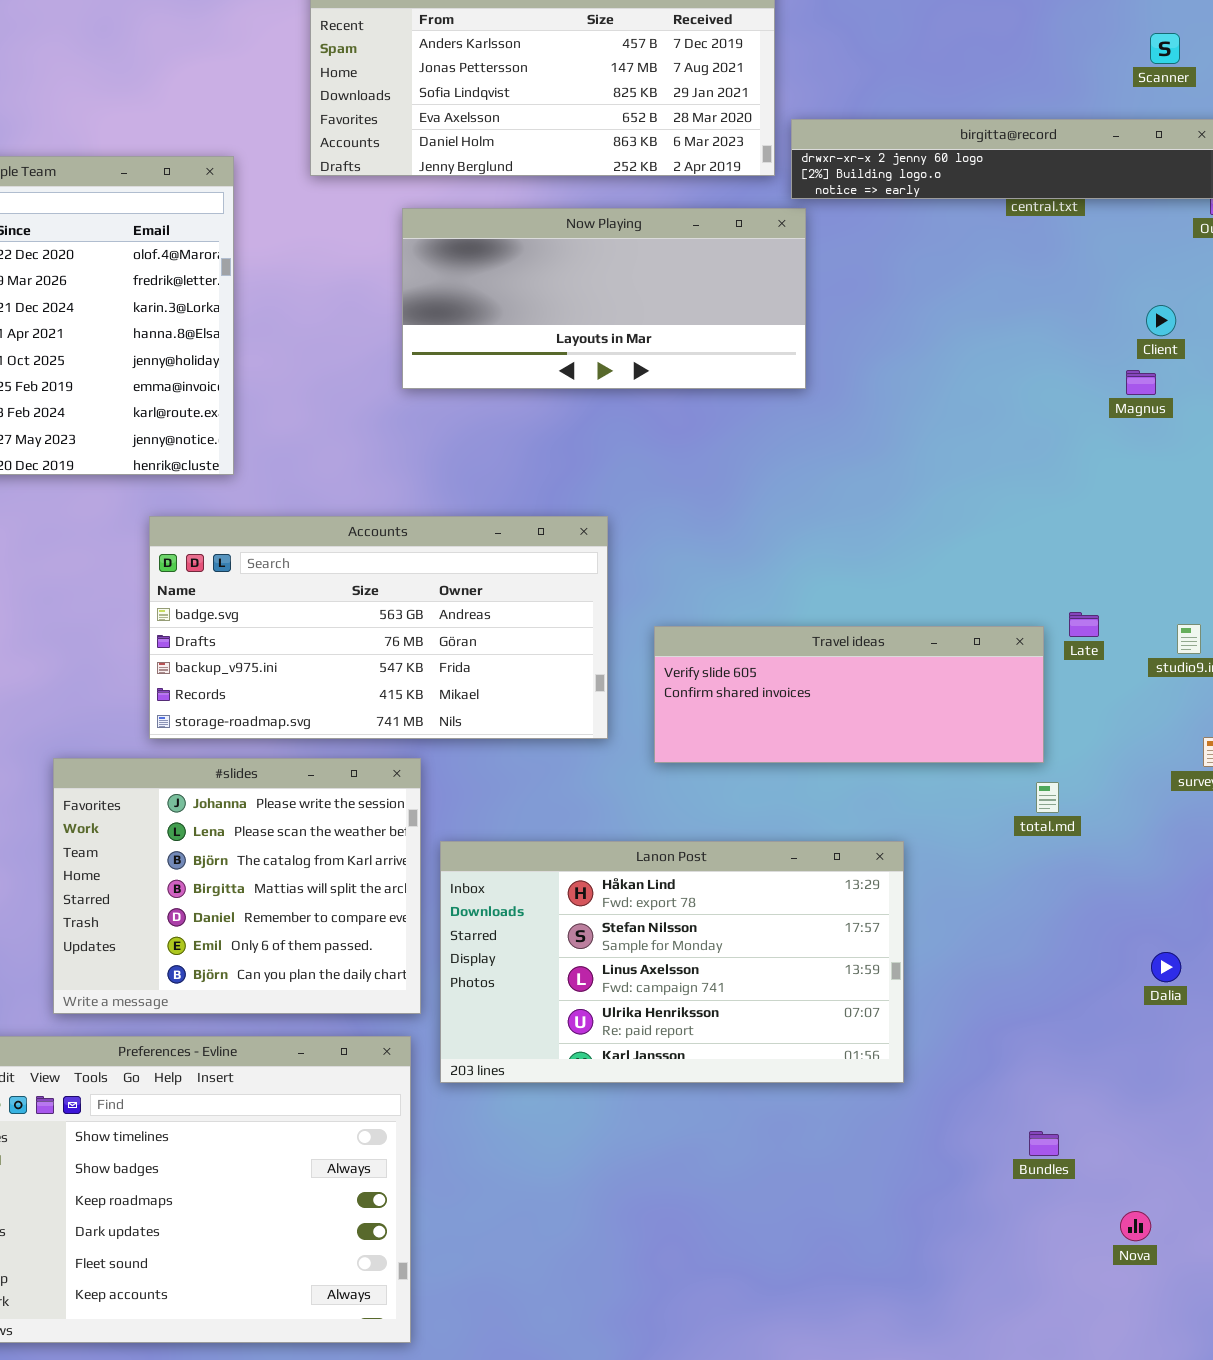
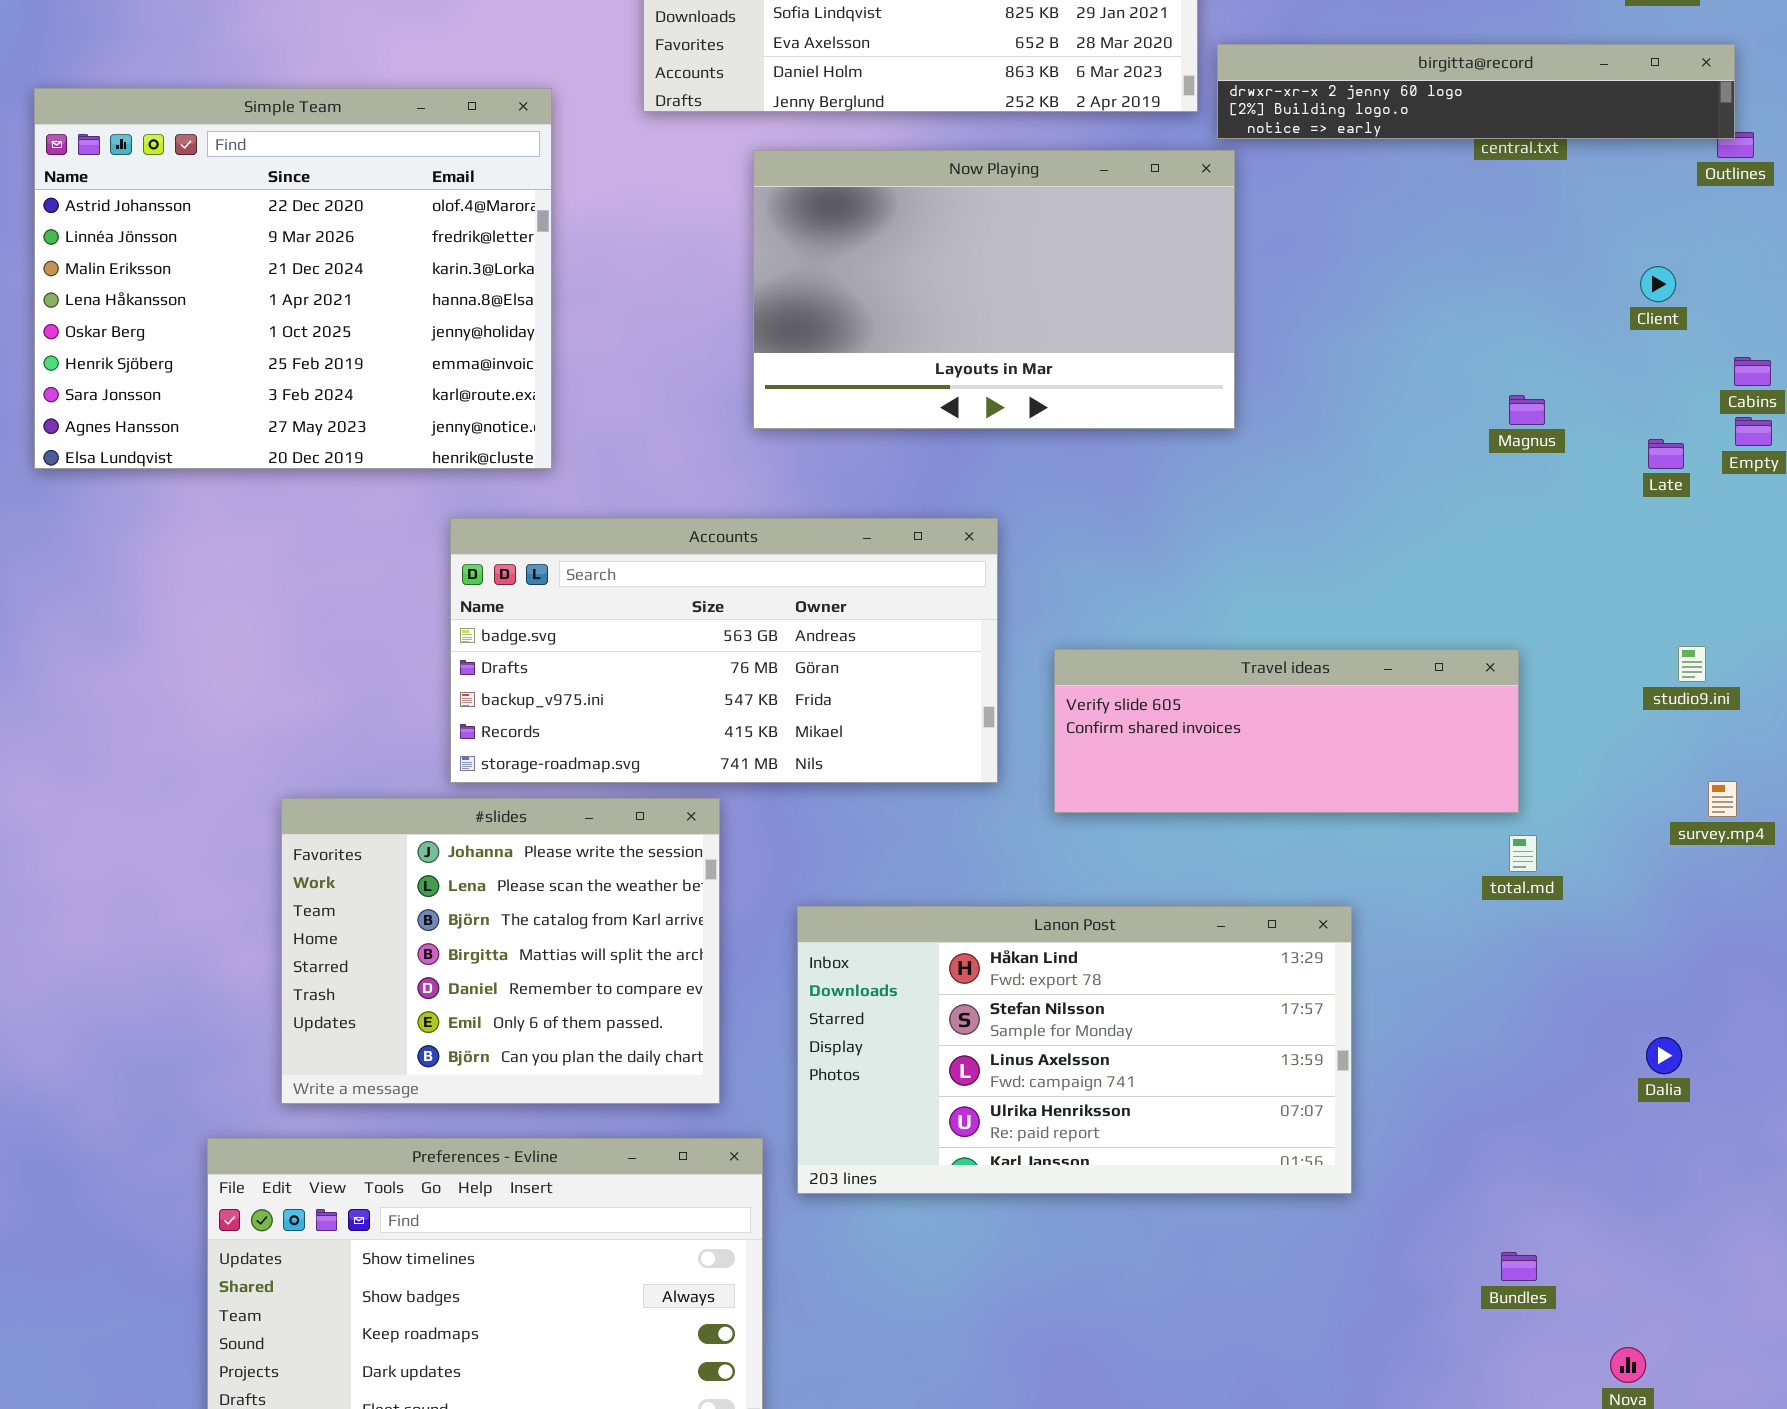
Now Playing: [402,208,806,389] -> [753,150,1235,429], resized
Magnus: [1126,370,1156,395] -> [1509,395,1545,425], moved
Late: [1069,612,1099,637] -> [1648,439,1684,469], moved
#slides: [53,758,421,1014] -> [281,798,720,1104], moved

